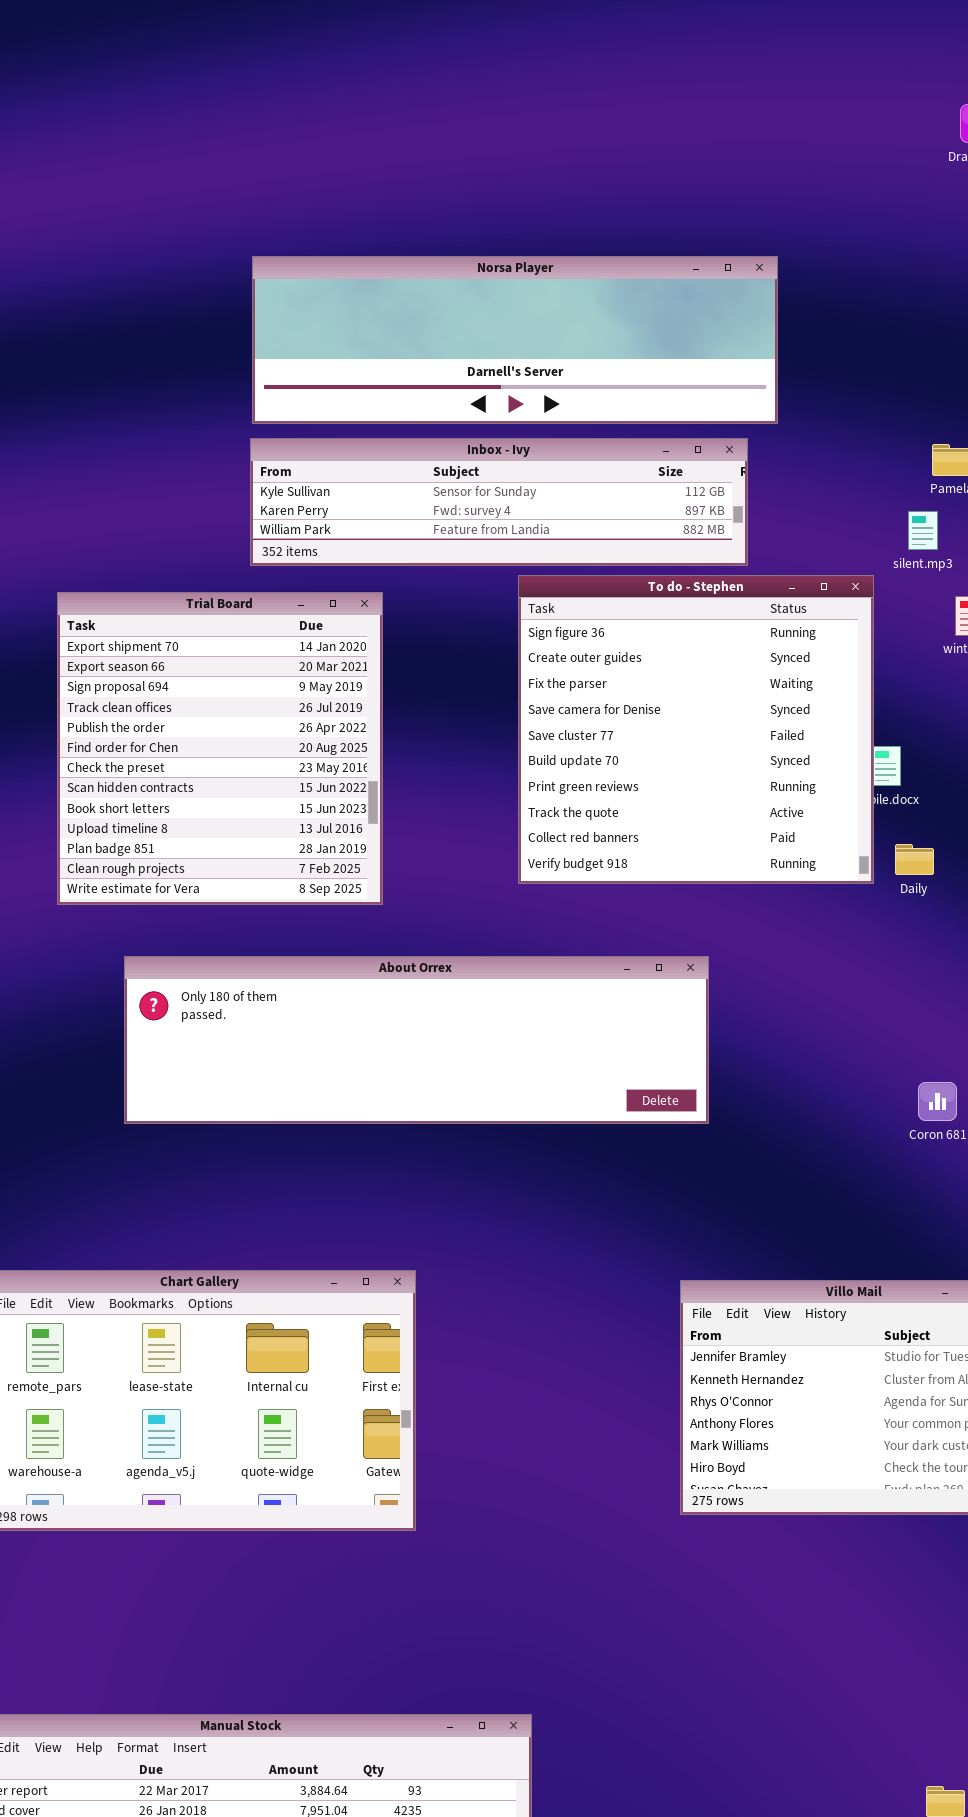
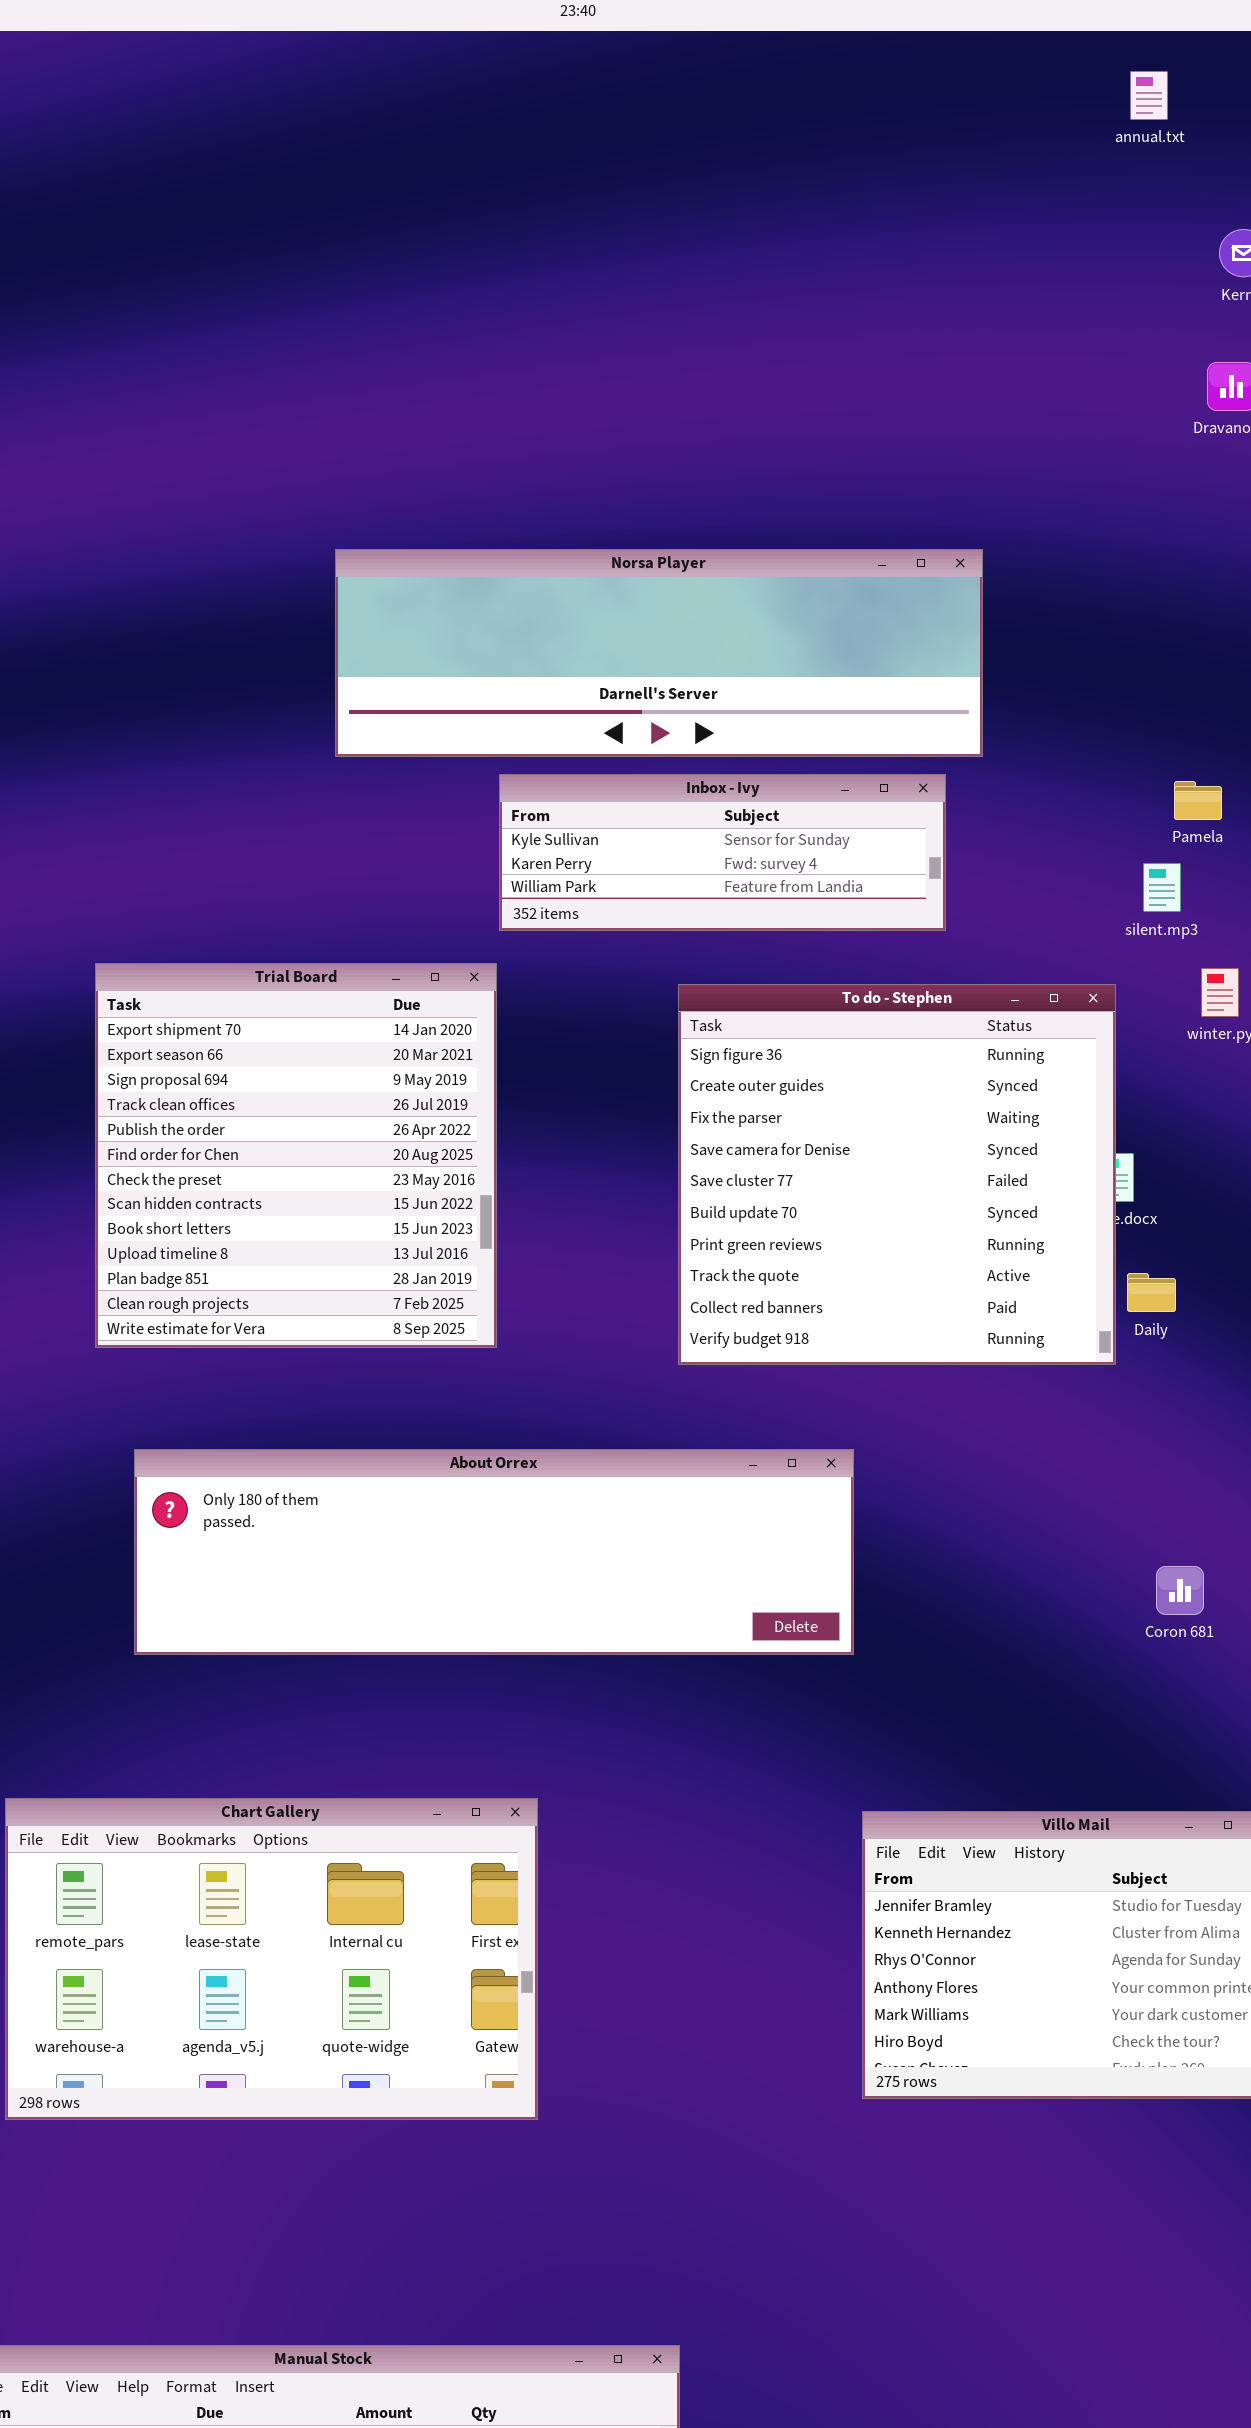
Inbox - Ivy: [250,438,748,566] -> [499,774,946,931], resized
To do - Stephen: [518,575,874,884] -> [678,984,1116,1365], moved
About Orrex: [124,956,709,1124] -> [134,1449,854,1655], moved

